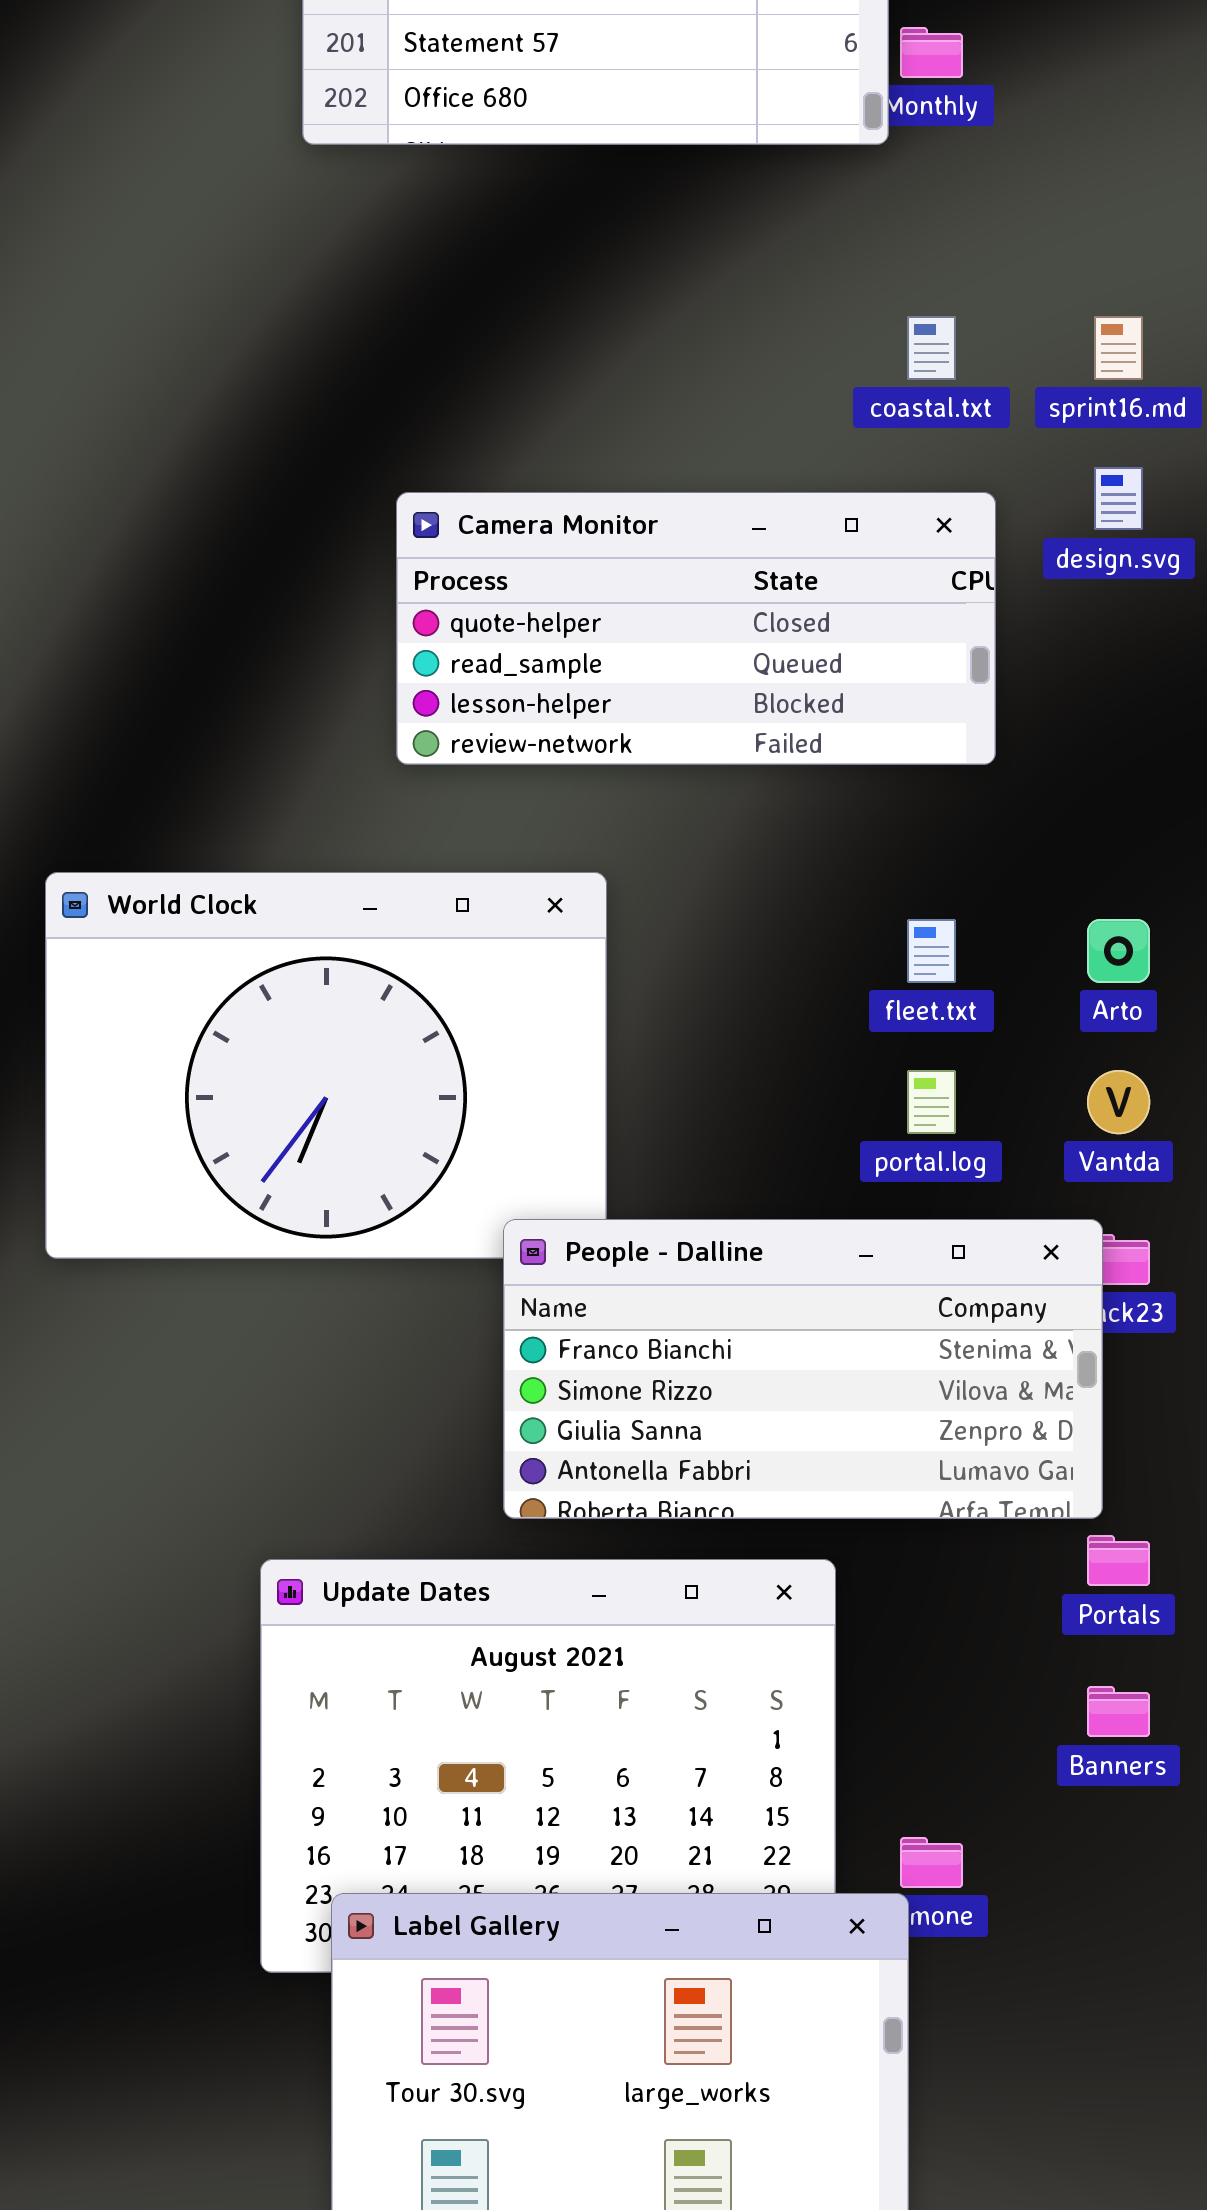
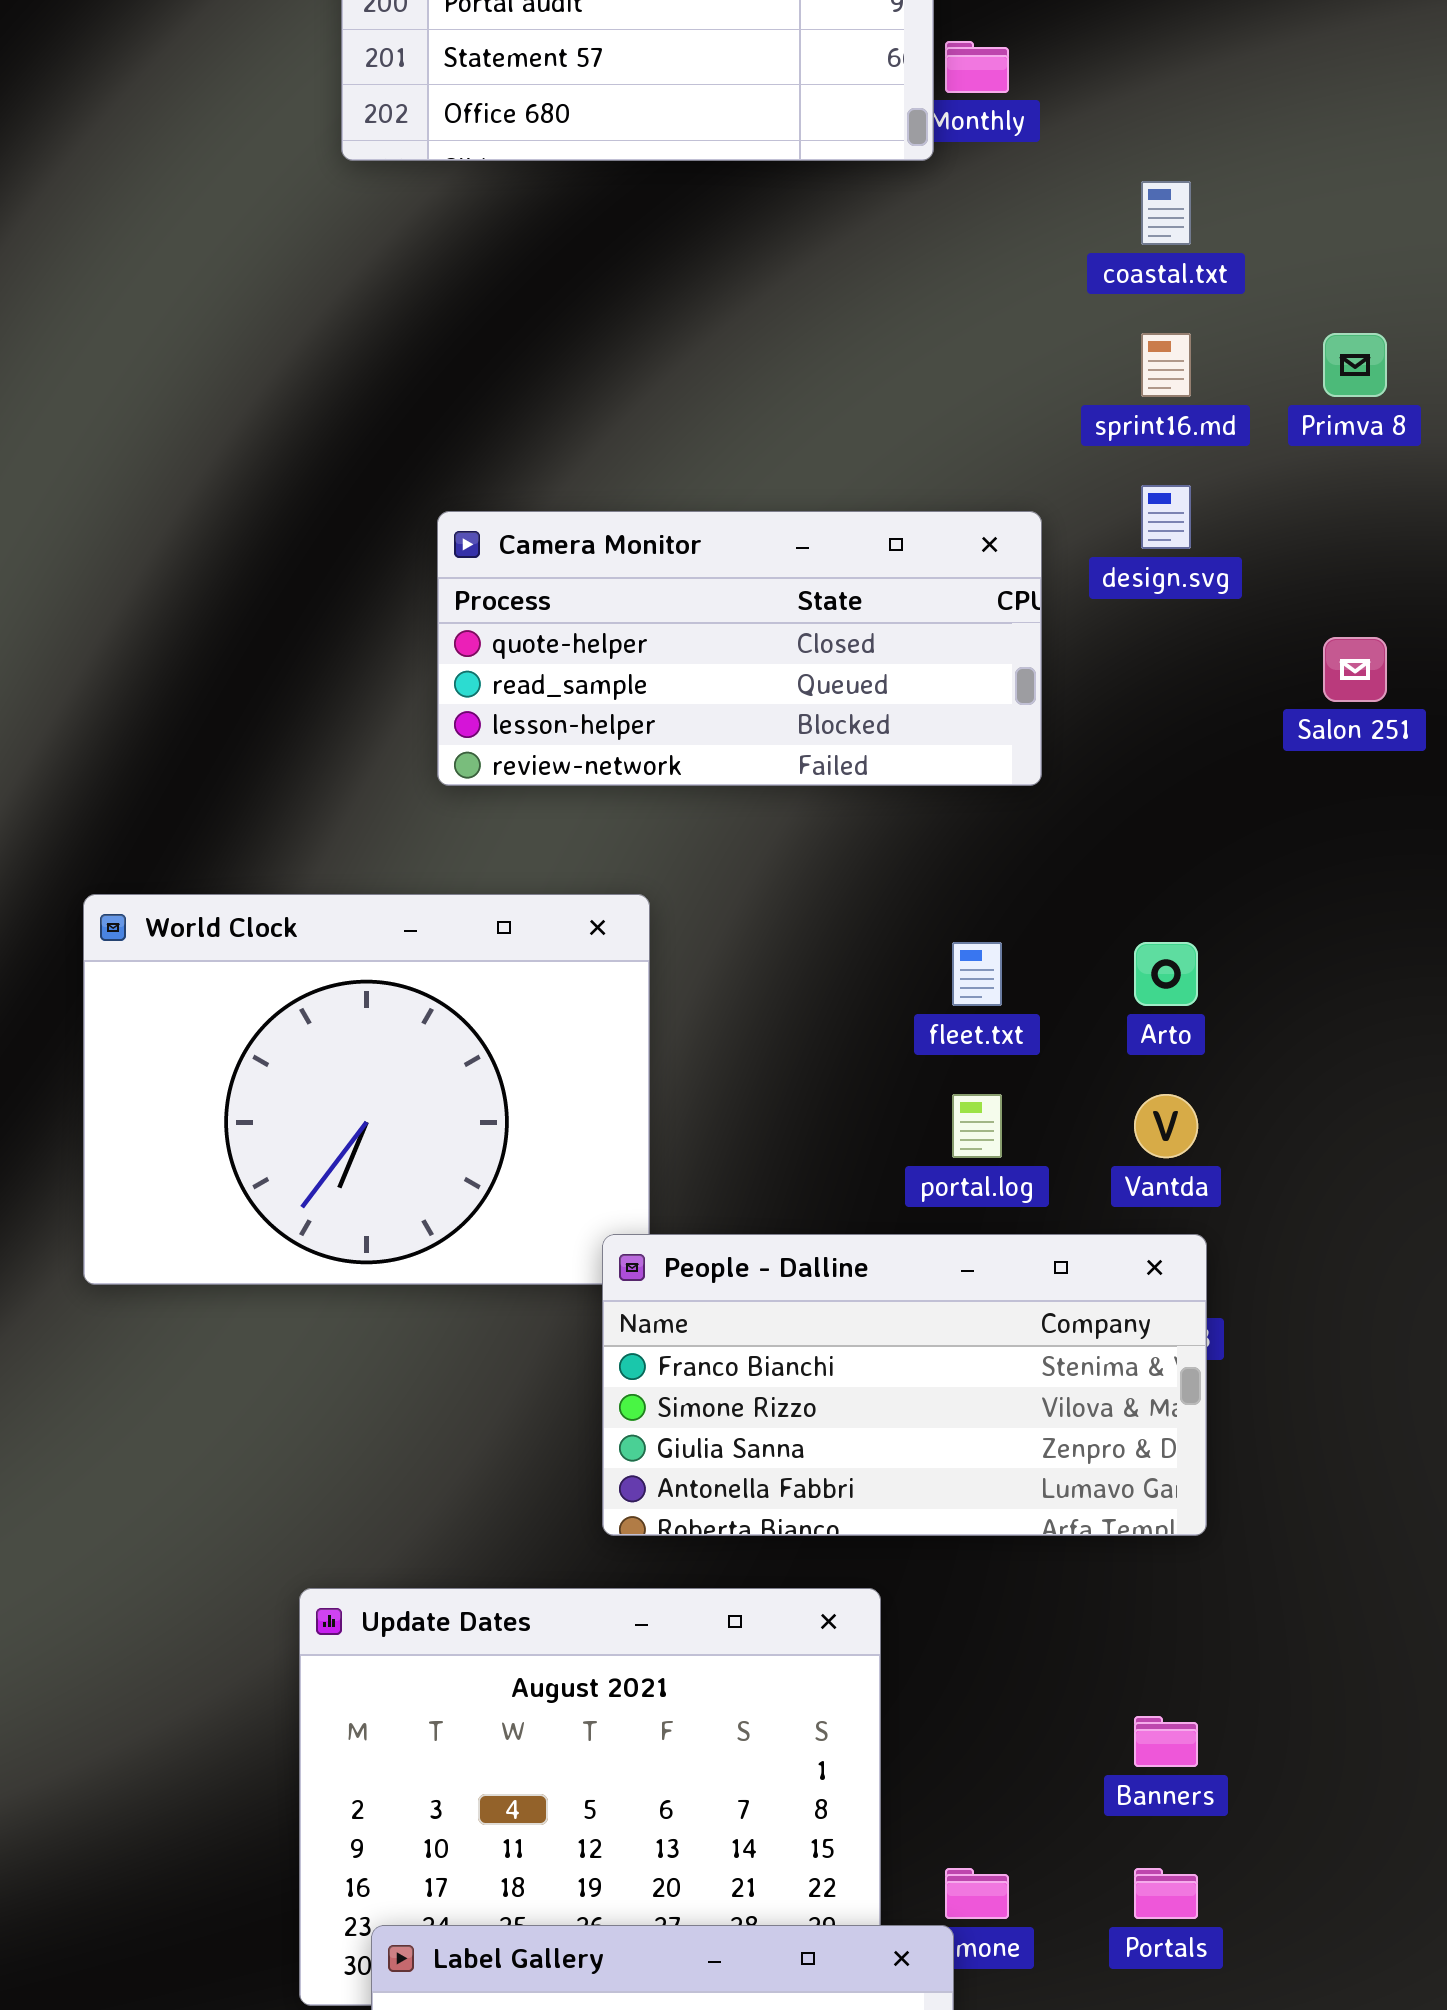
coastal.txt: [907,316,956,380] -> [1141,181,1191,245], moved
People - Dalline: [503,1219,1103,1519] -> [602,1234,1207,1536], moved
Portals: [1087,1535,1150,1586] -> [1134,1868,1198,1919], moved

